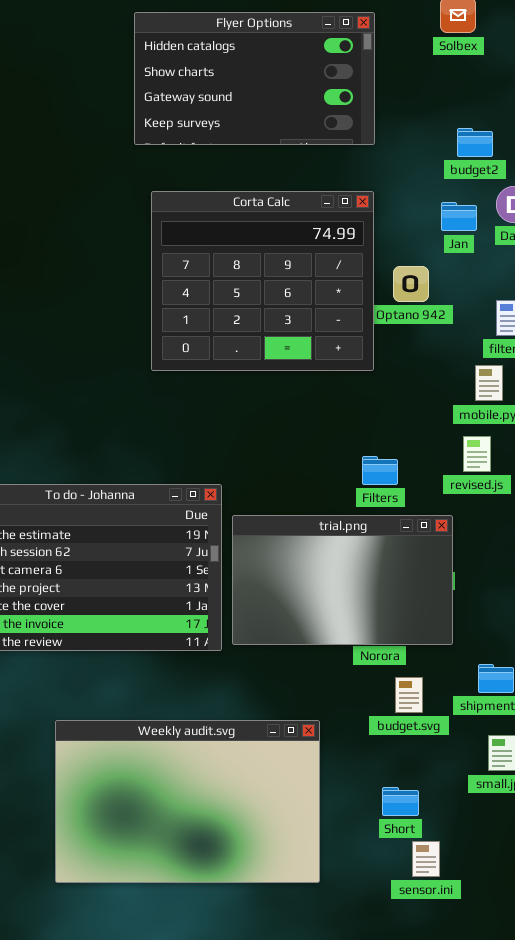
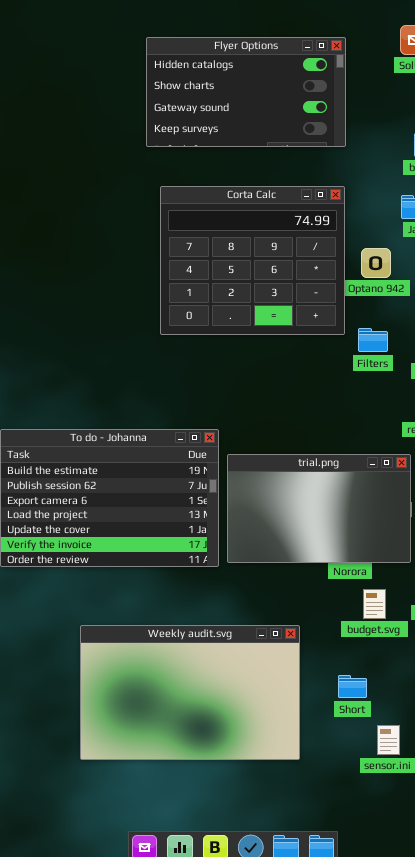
Filters: [362,456,398,485] -> [358,328,388,352], moved
Short: [382,787,419,816] -> [338,675,367,698], moved

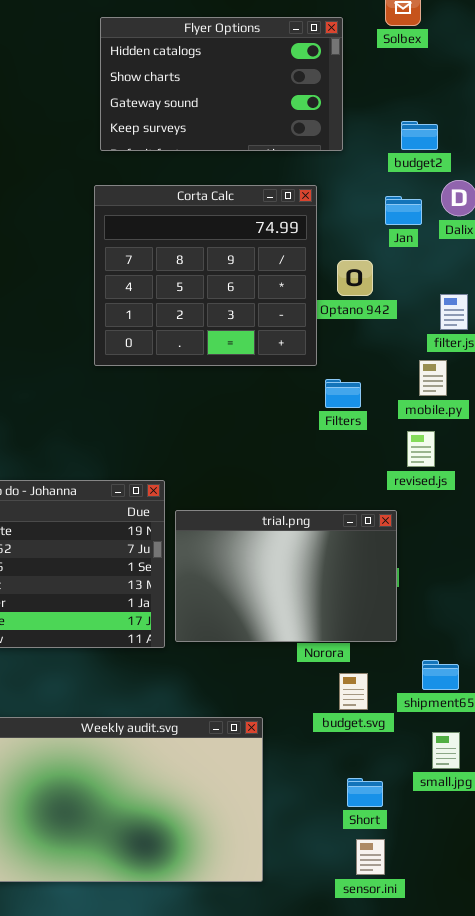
Flyer Options: [146,37,346,147] -> [100,17,343,151], moved
Filters: [358,328,388,352] -> [325,379,361,408], moved
Short: [338,675,367,698] -> [347,778,383,807], moved

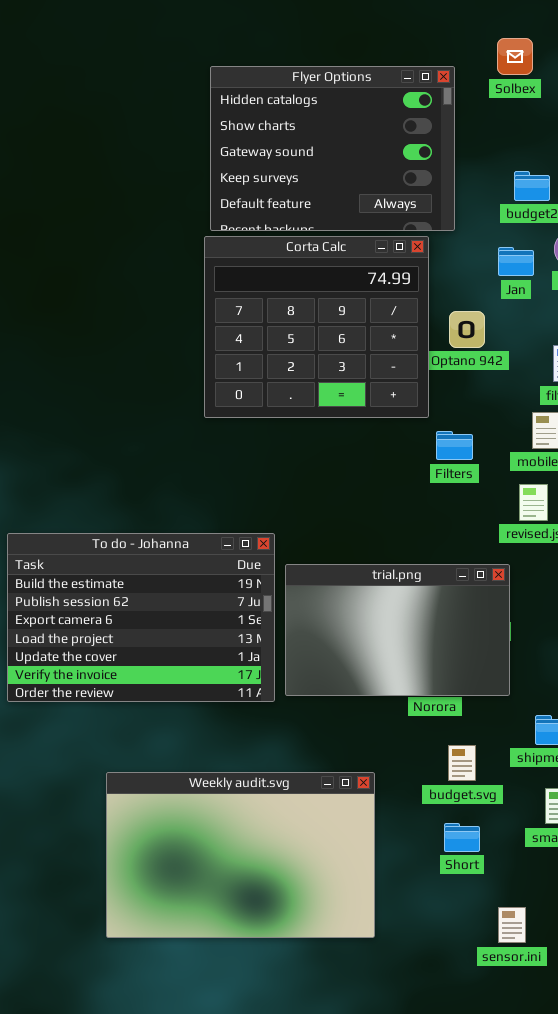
Flyer Options: [100,17,343,151] -> [210,66,455,231], resized
budget.svg: [339,673,368,710] -> [448,745,476,781], moved
Short: [347,778,383,807] -> [444,823,480,852], moved
sensor.ini: [356,839,385,875] -> [498,907,526,943], moved

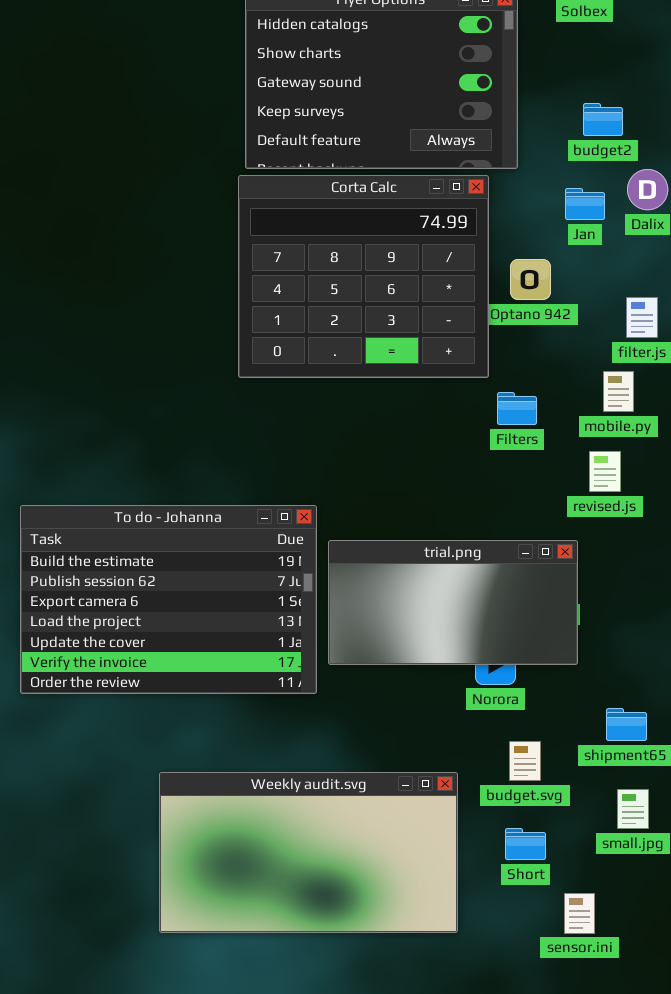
trial.png: [285,564,510,696] -> [328,540,578,665], resized
Weekly audit.svg: [106,772,375,938] -> [159,772,458,933], moved, resized
sensor.ini: [498,907,526,943] -> [564,893,595,934], moved

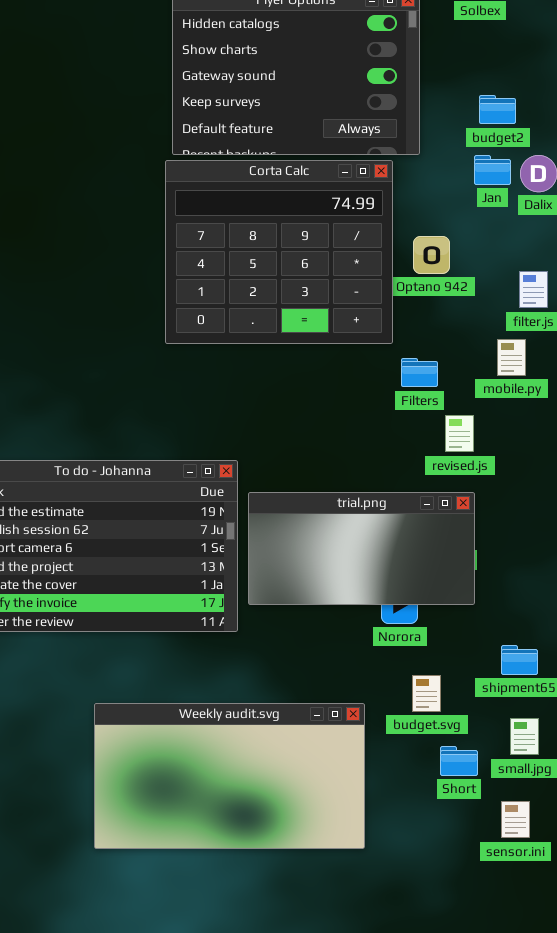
Jan: [565,188,605,220] -> [474,155,511,185], moved
revised.js: [589,451,621,492] -> [445,415,474,452], moved
Short: [505,828,546,860] -> [440,746,478,776], moved
sensor.ini: [564,893,595,934] -> [501,801,530,838], moved

